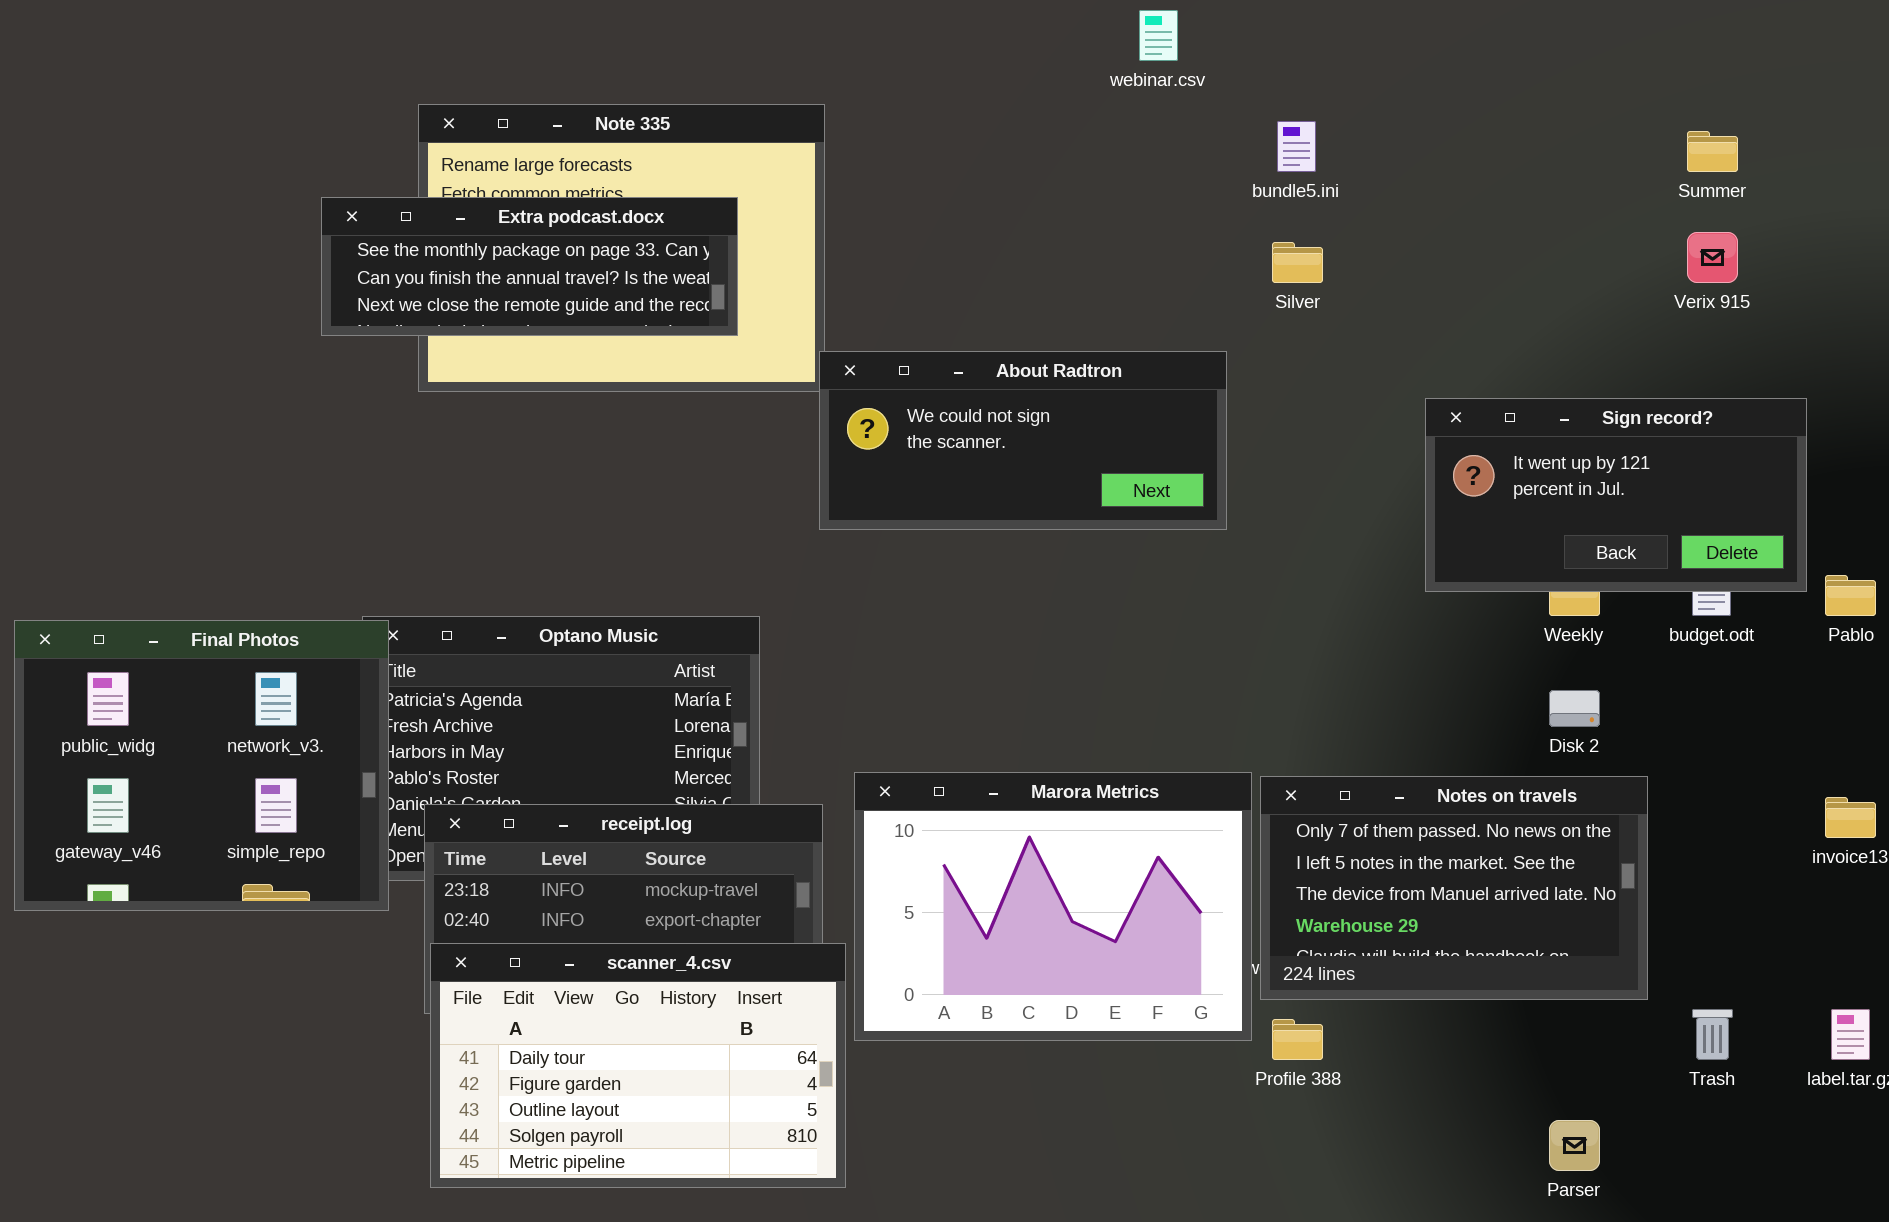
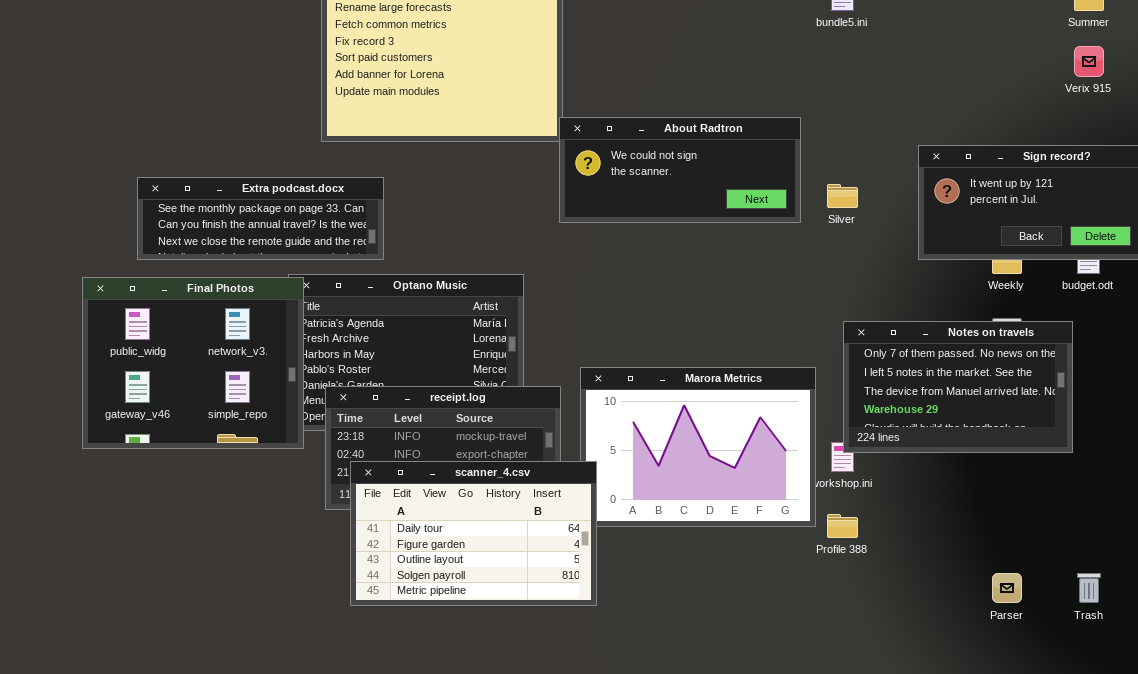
Extra podcast.docx: [321,197,738,336] -> [137,177,384,260], moved
Silver: [1272,242,1323,283] -> [827,184,858,208], moved
Notes on travels: [1260,776,1648,1000] -> [843,321,1073,453], moved
scanner_4.csv: [430,943,846,1188] -> [350,461,597,606], moved
Trash: [1692,1009,1733,1060] -> [1077,573,1101,603], moved

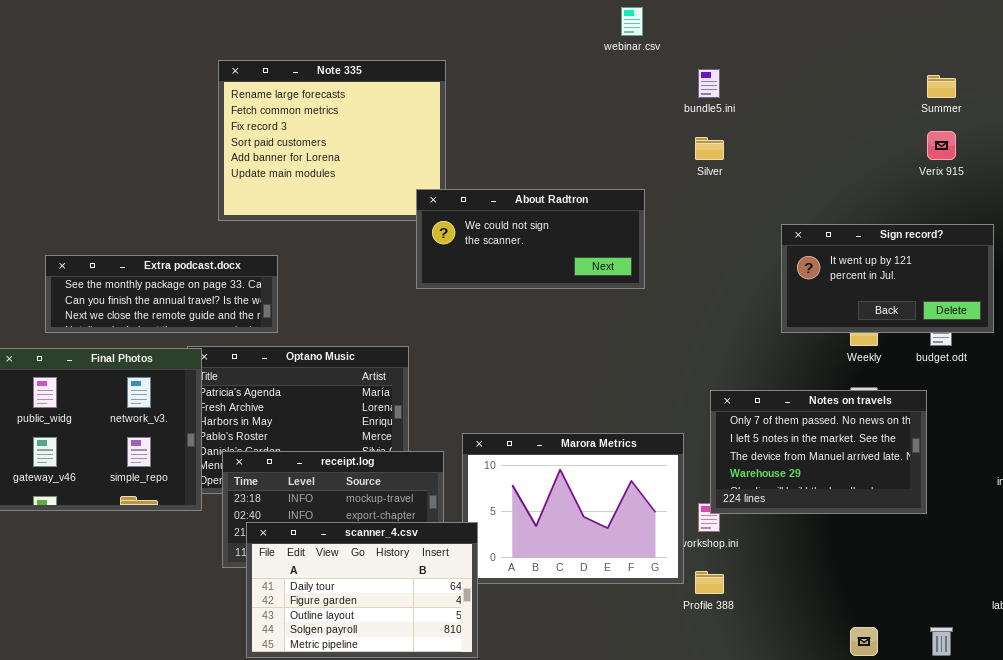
About Radtron: [559,117,801,223] -> [416,189,645,289], moved
Silver: [827,184,858,208] -> [695,137,724,160], moved

